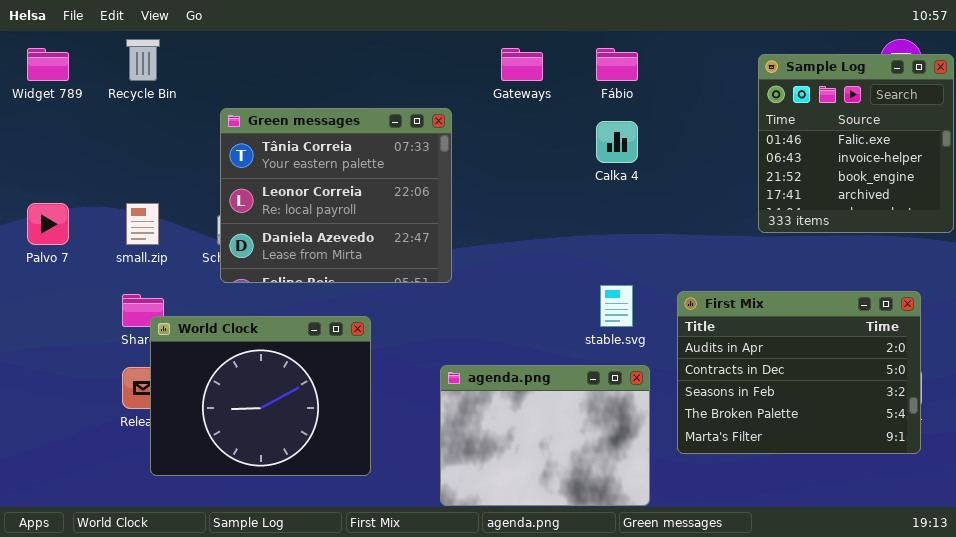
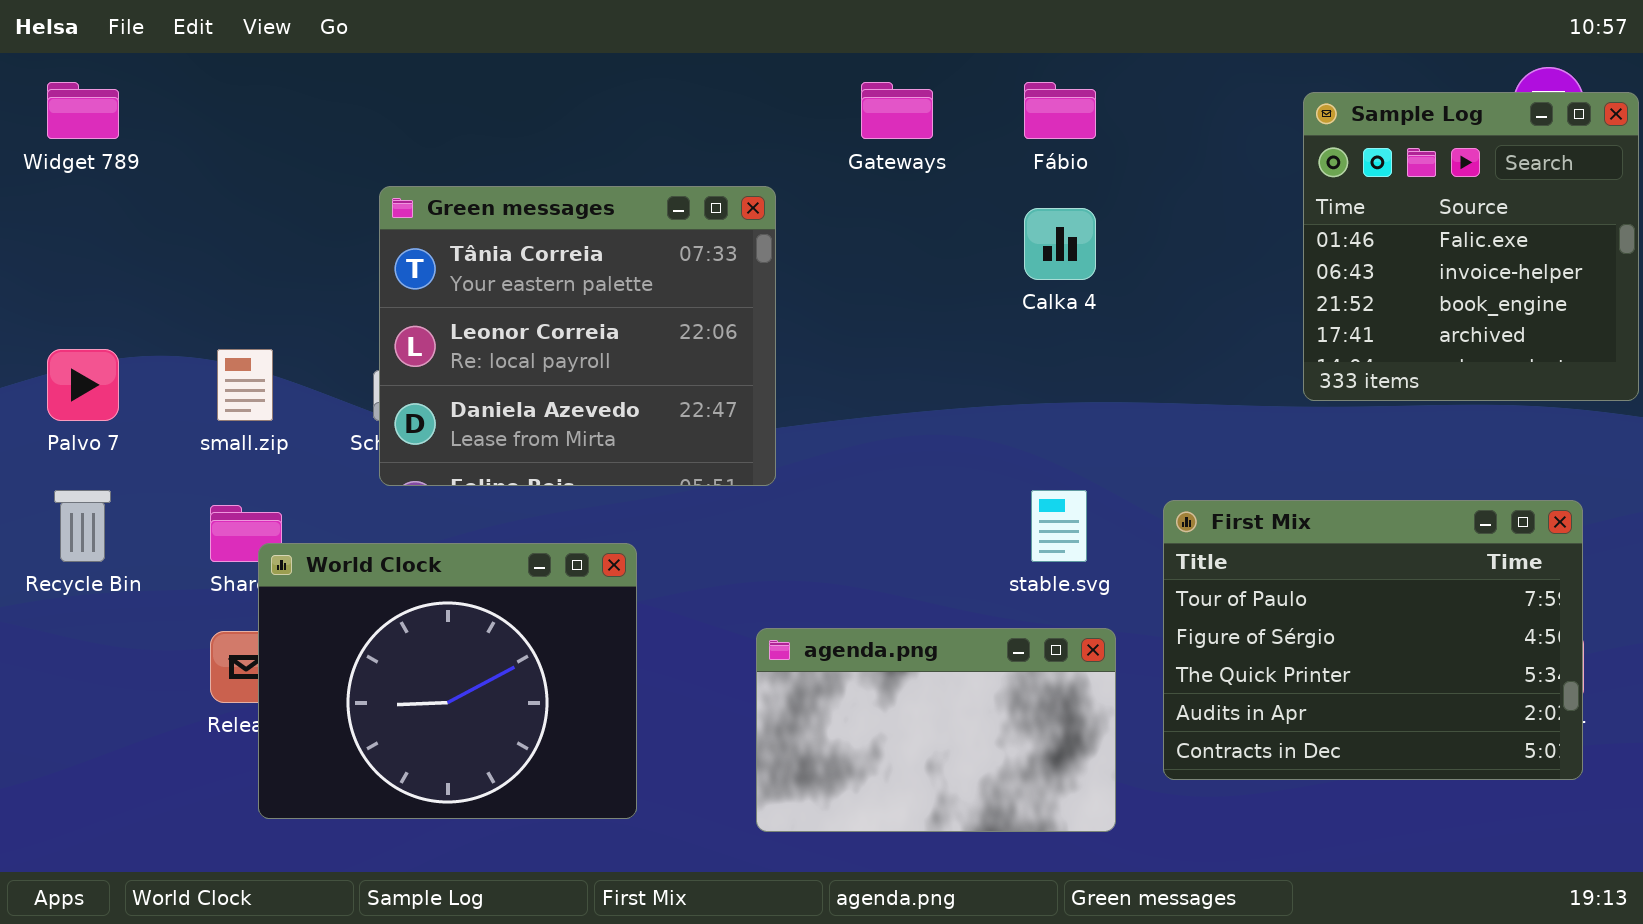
Recycle Bin: [126,39,160,81] -> [54,490,111,562], moved
First Mix: [677,291,921,454] -> [1163,500,1583,780], scrolled up 3 rows
agenda.png: [440,365,650,506] -> [756,628,1116,832], resized

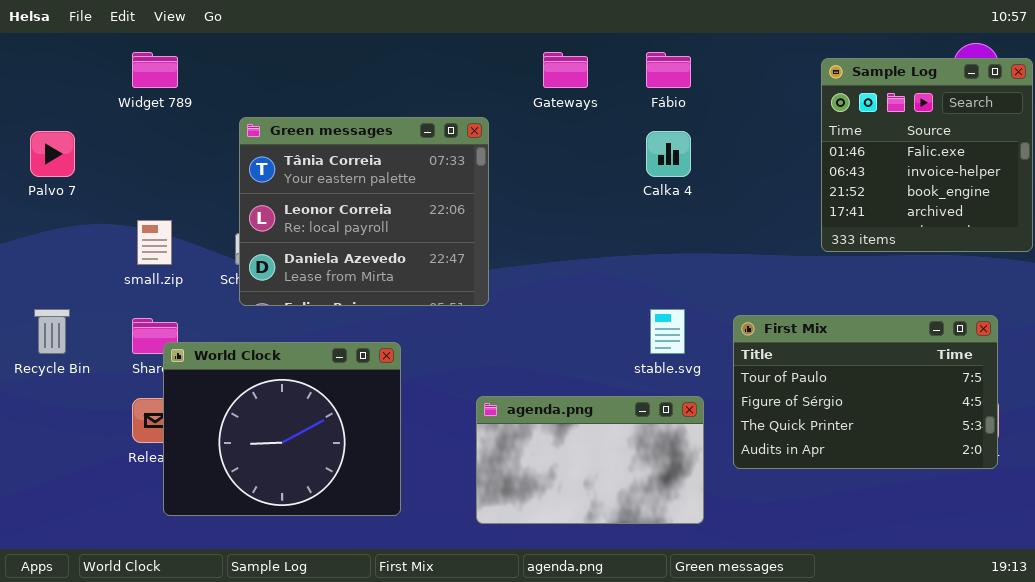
Widget 789: [47,82,119,139] -> [132,52,178,88], moved
Palvo 7: [47,349,119,421] -> [30,131,75,177], moved
First Mix: [1163,500,1583,780] -> [733,315,998,469], resized

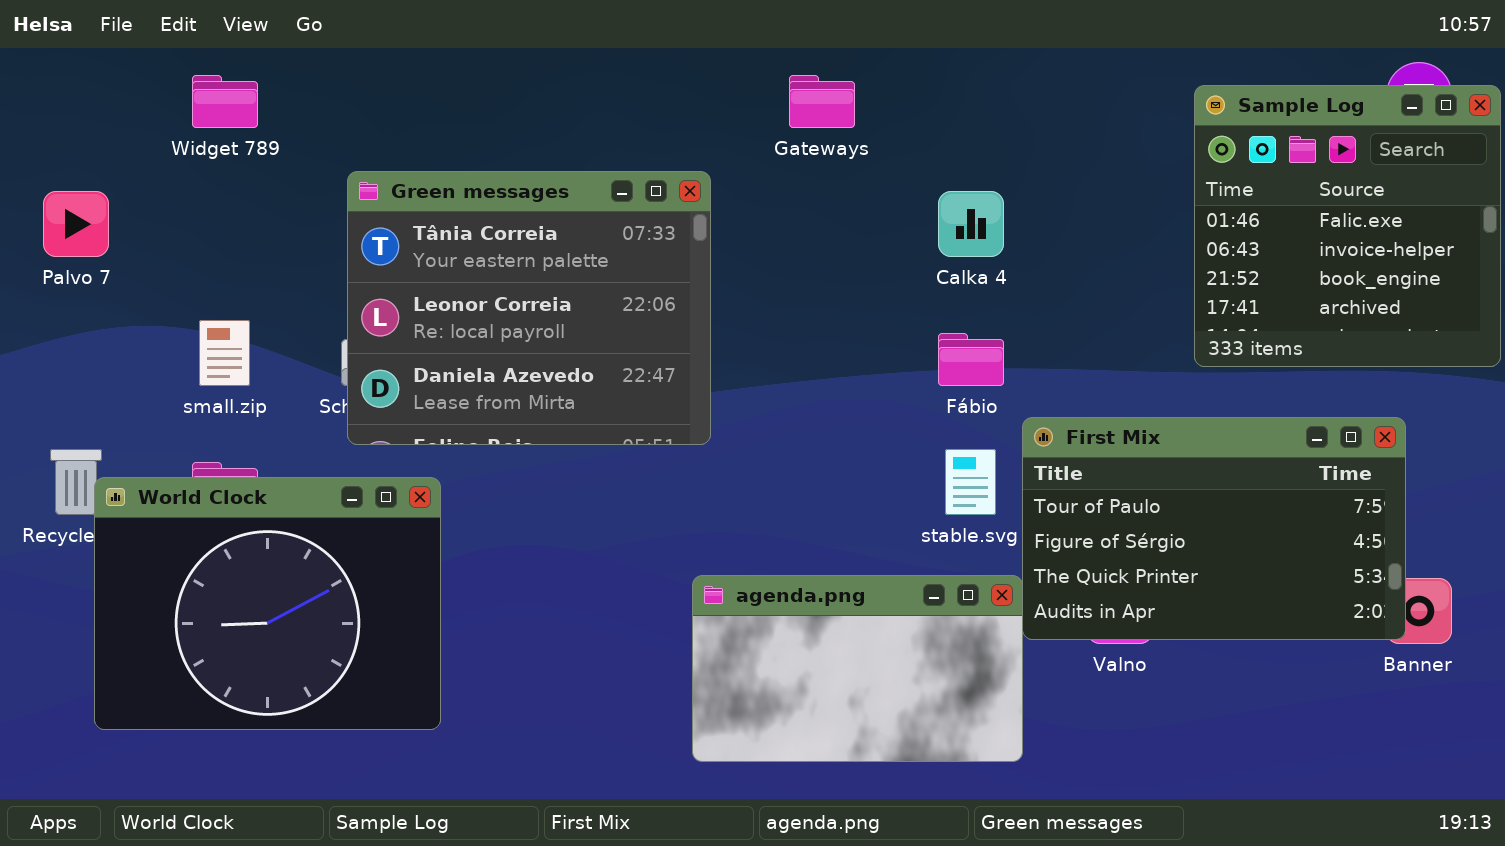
Fábio: [646,52,691,88] -> [938,333,1004,386], moved
First Mix: [733,315,998,469] -> [1022,417,1406,640], moved
World Clock: [163,342,401,516] -> [94,477,441,730], moved

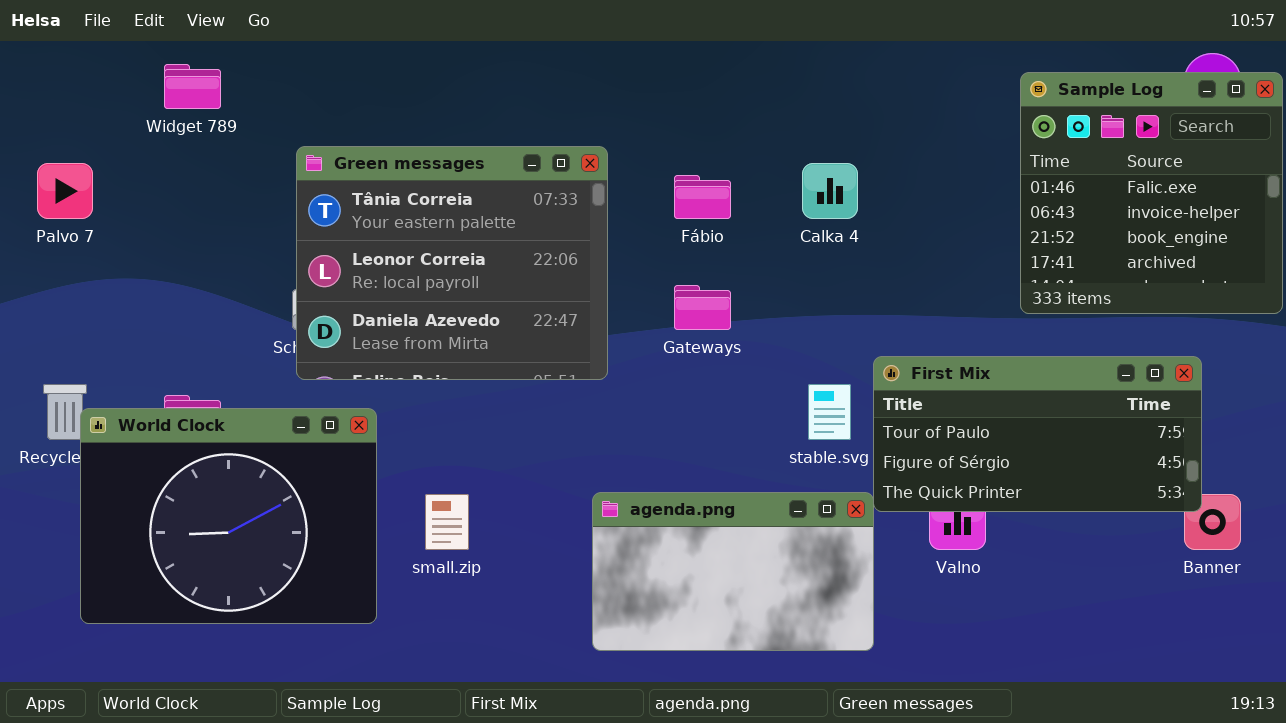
Gateways: [789,75,855,128] -> [674,285,731,330], moved
small.zip: [199,320,250,386] -> [425,494,469,550], moved
Fábio: [938,333,1004,386] -> [674,175,731,219], moved
First Mix: [1022,417,1406,640] -> [873,356,1202,512], resized

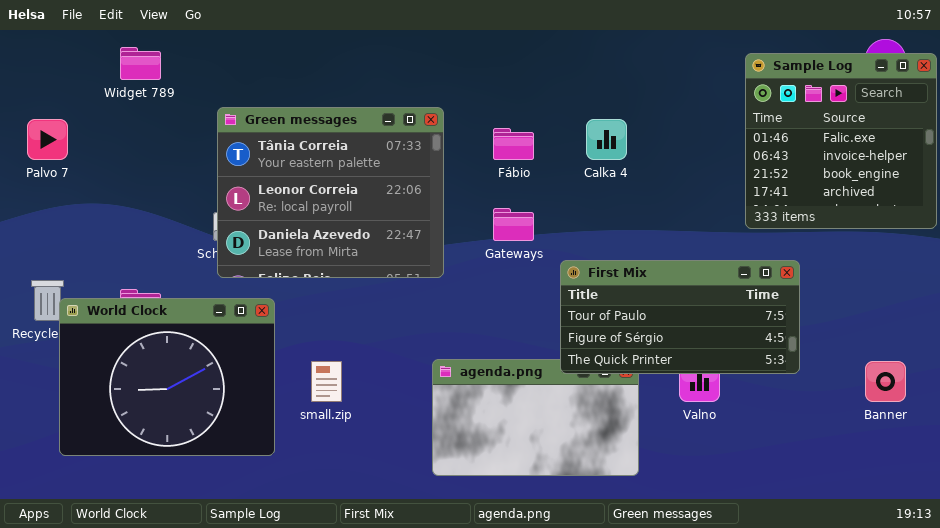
First Mix: [873,356,1202,512] -> [560,260,800,374], moved

